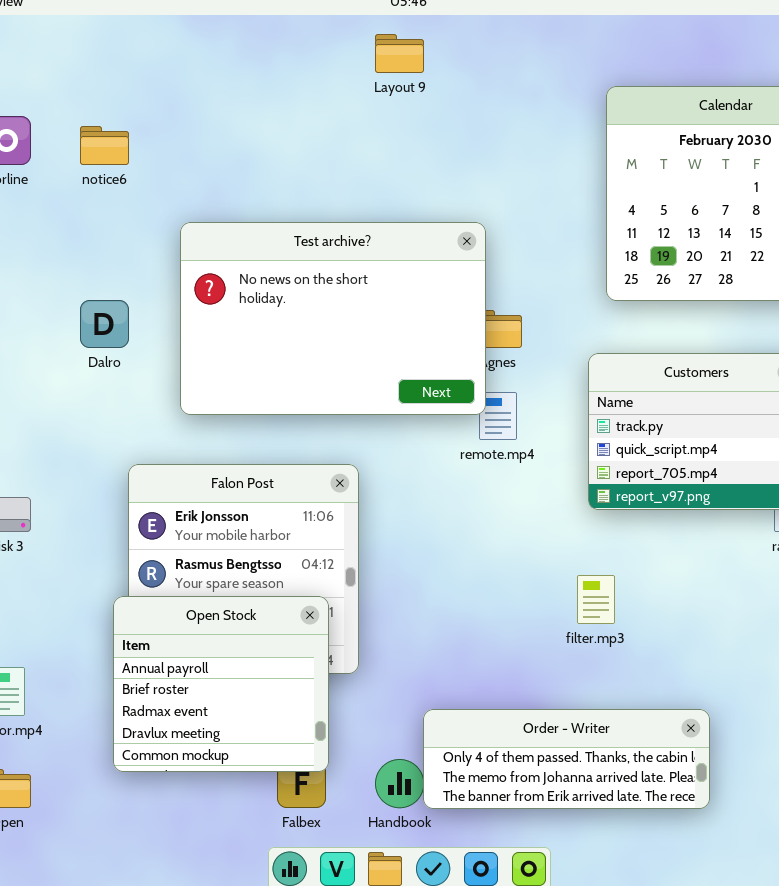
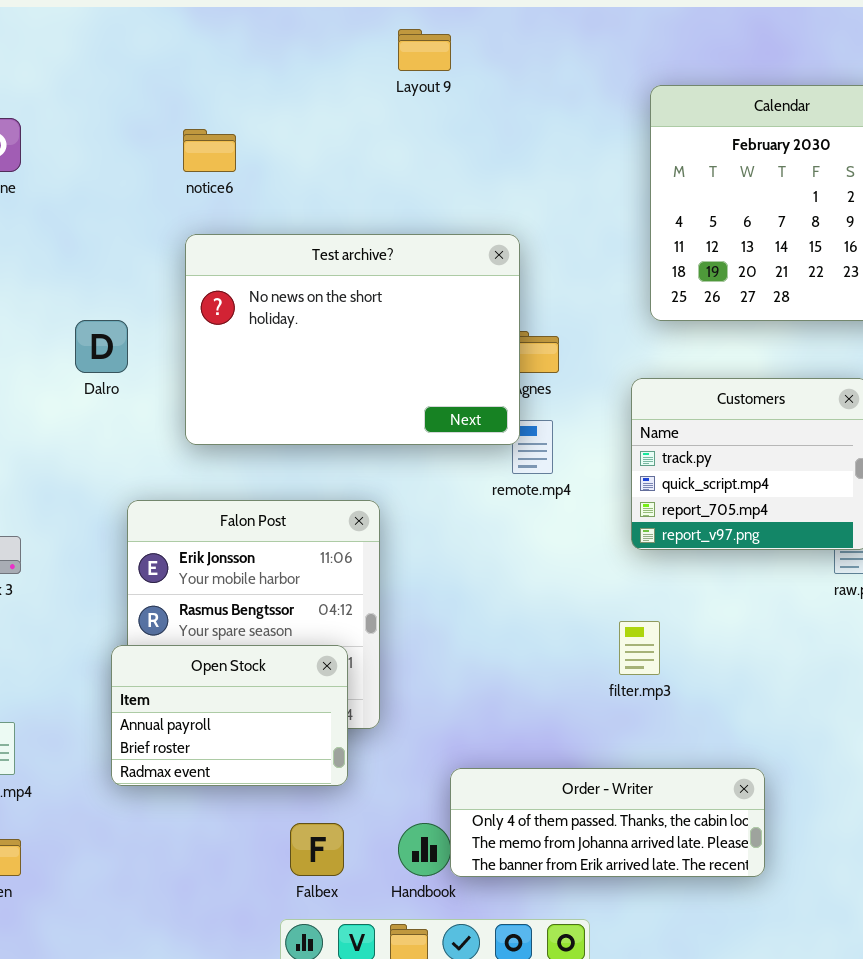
notice6: [80,126,129,165] -> [183,129,236,172], moved
Open Stock: [113,596,329,772] -> [111,645,348,786], resized

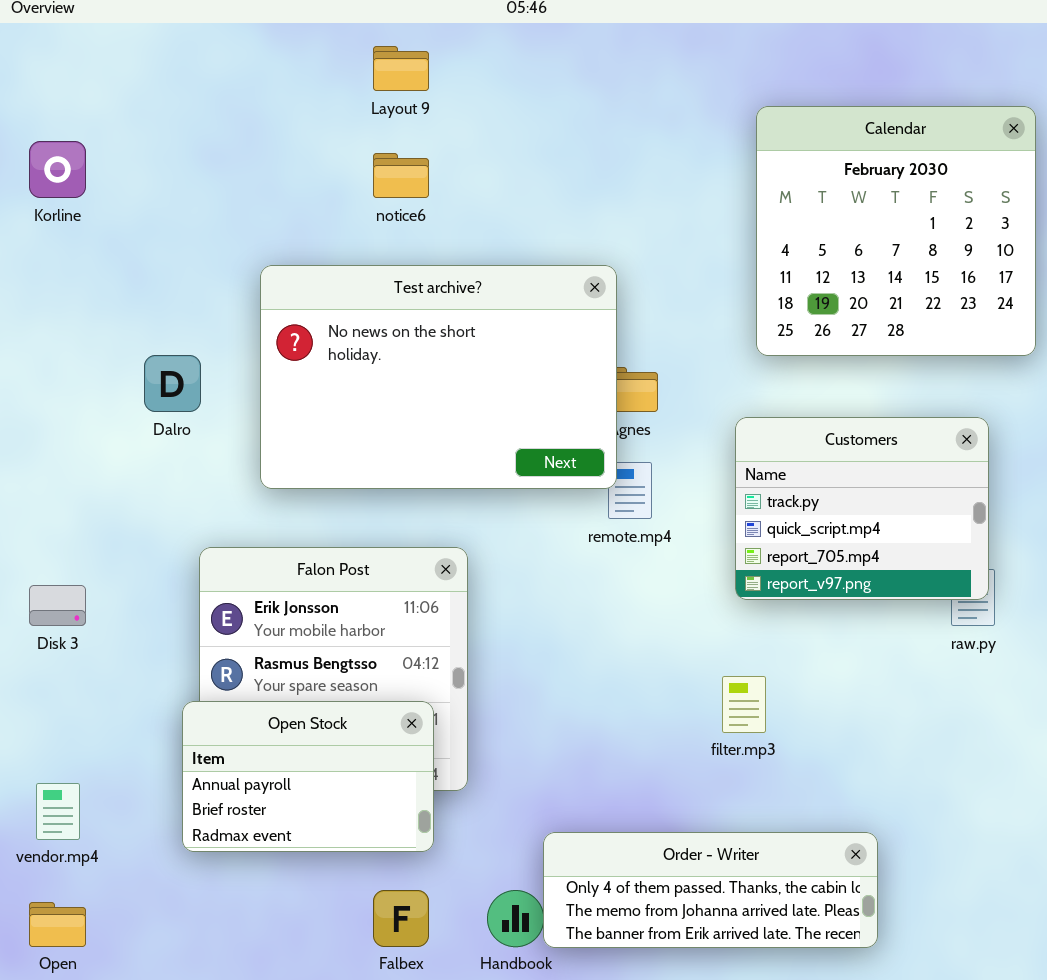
Layout 9: [398,29,451,71] -> [373,46,429,91], moved
notice6: [183,129,236,172] -> [373,153,429,198], moved

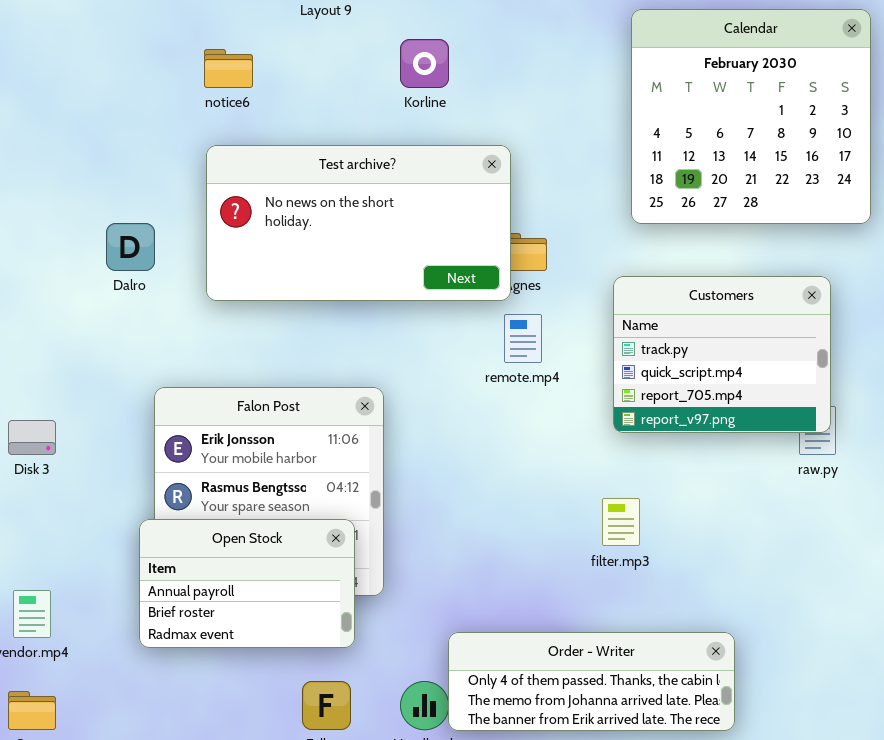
Korline: [29,141,86,198] -> [400,39,449,88], moved
notice6: [373,153,429,198] -> [204,49,253,88], moved
Test archive?: [260,265,617,489] -> [206,145,511,301], resized

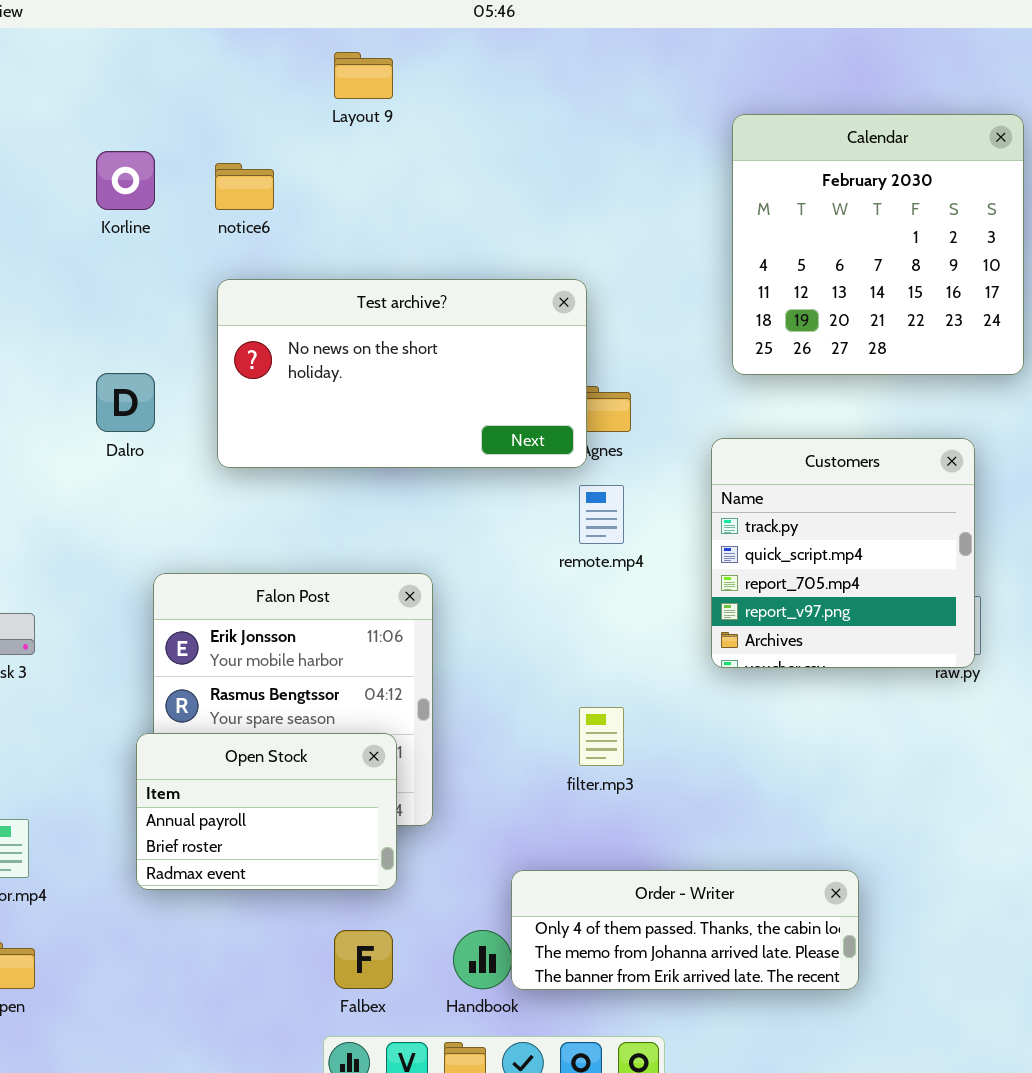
Korline: [400,39,449,88] -> [96,151,155,210], moved
Customers: [613,276,831,433] -> [711,438,975,668], resized
filter.mp3: [602,498,640,546] -> [579,707,624,766], moved

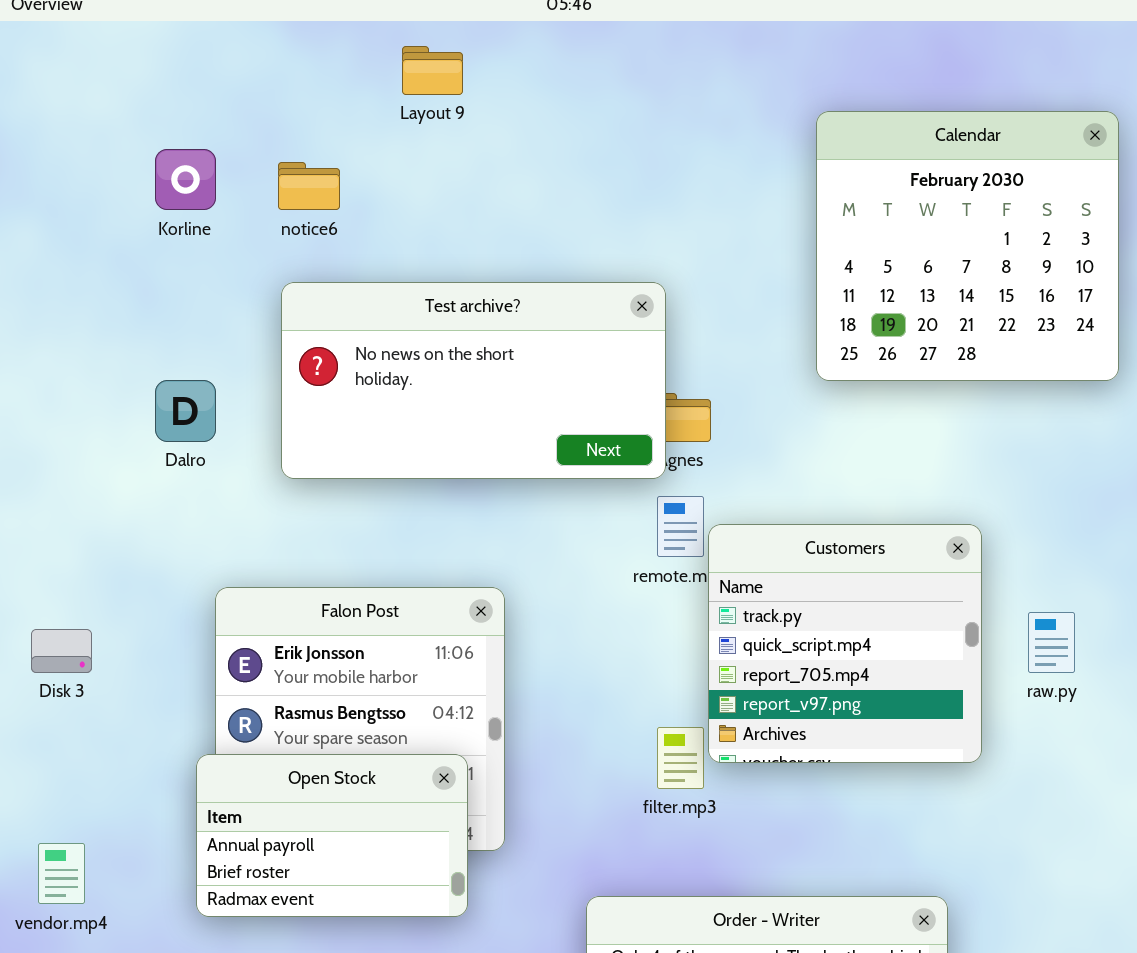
Customers: [711,438,975,668] -> [708,524,982,763], moved

